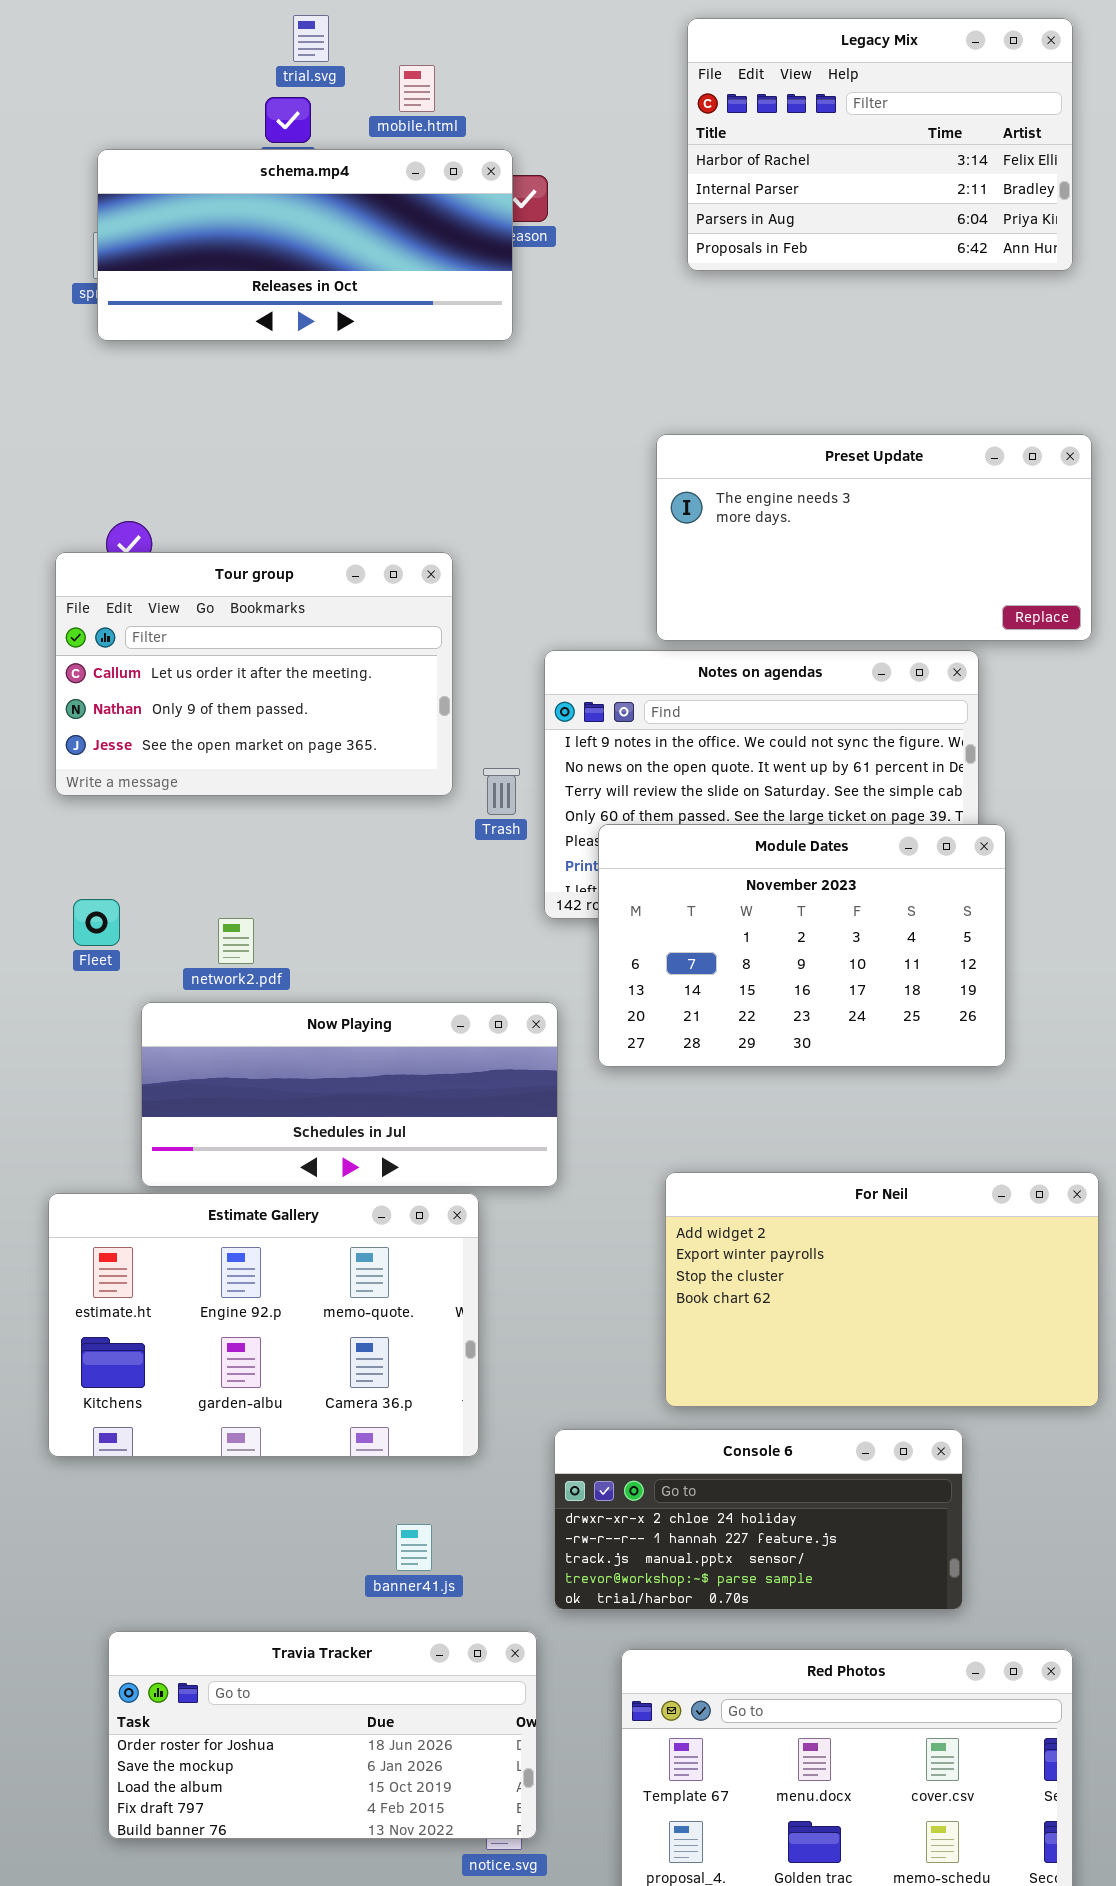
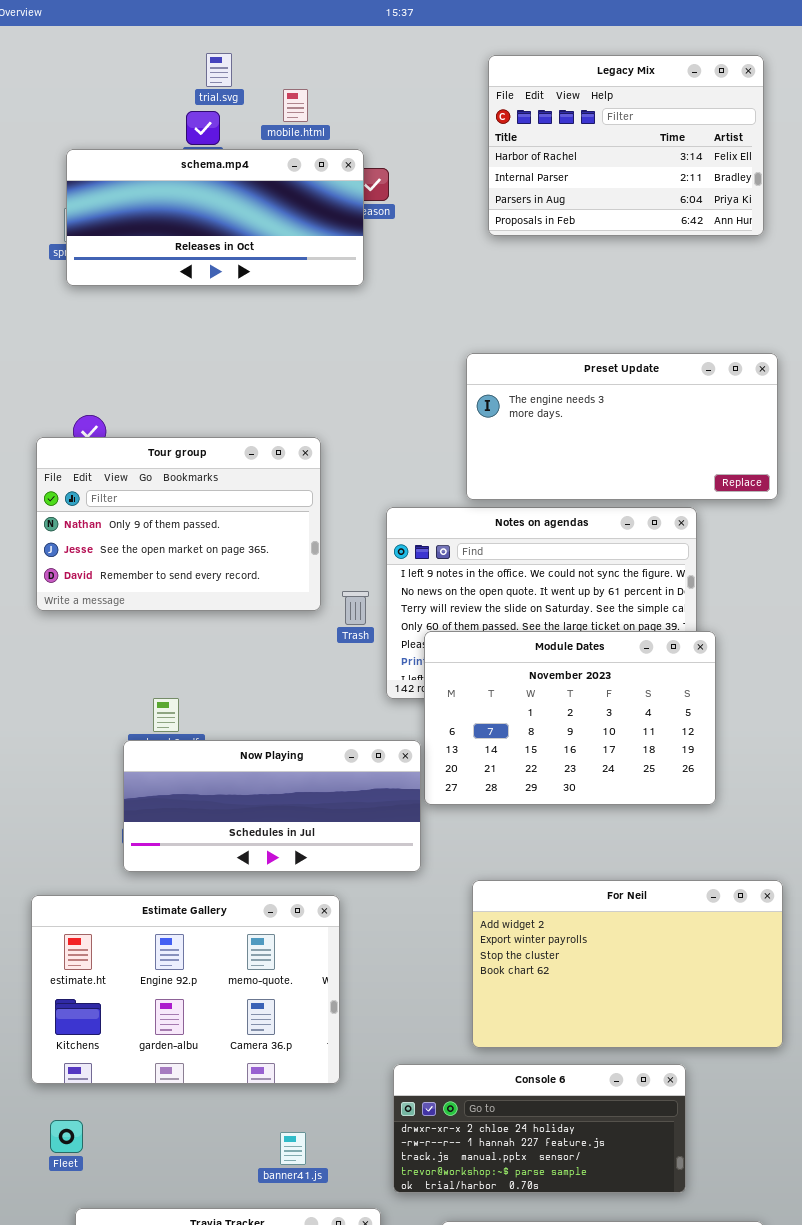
Tour group: [55,552,453,796] -> [36,437,321,611], scrolled down 1 row
Fleet: [73,899,120,946] -> [50,1120,83,1153], moved
Now Playing: [141,1002,558,1187] -> [123,740,421,872], moved

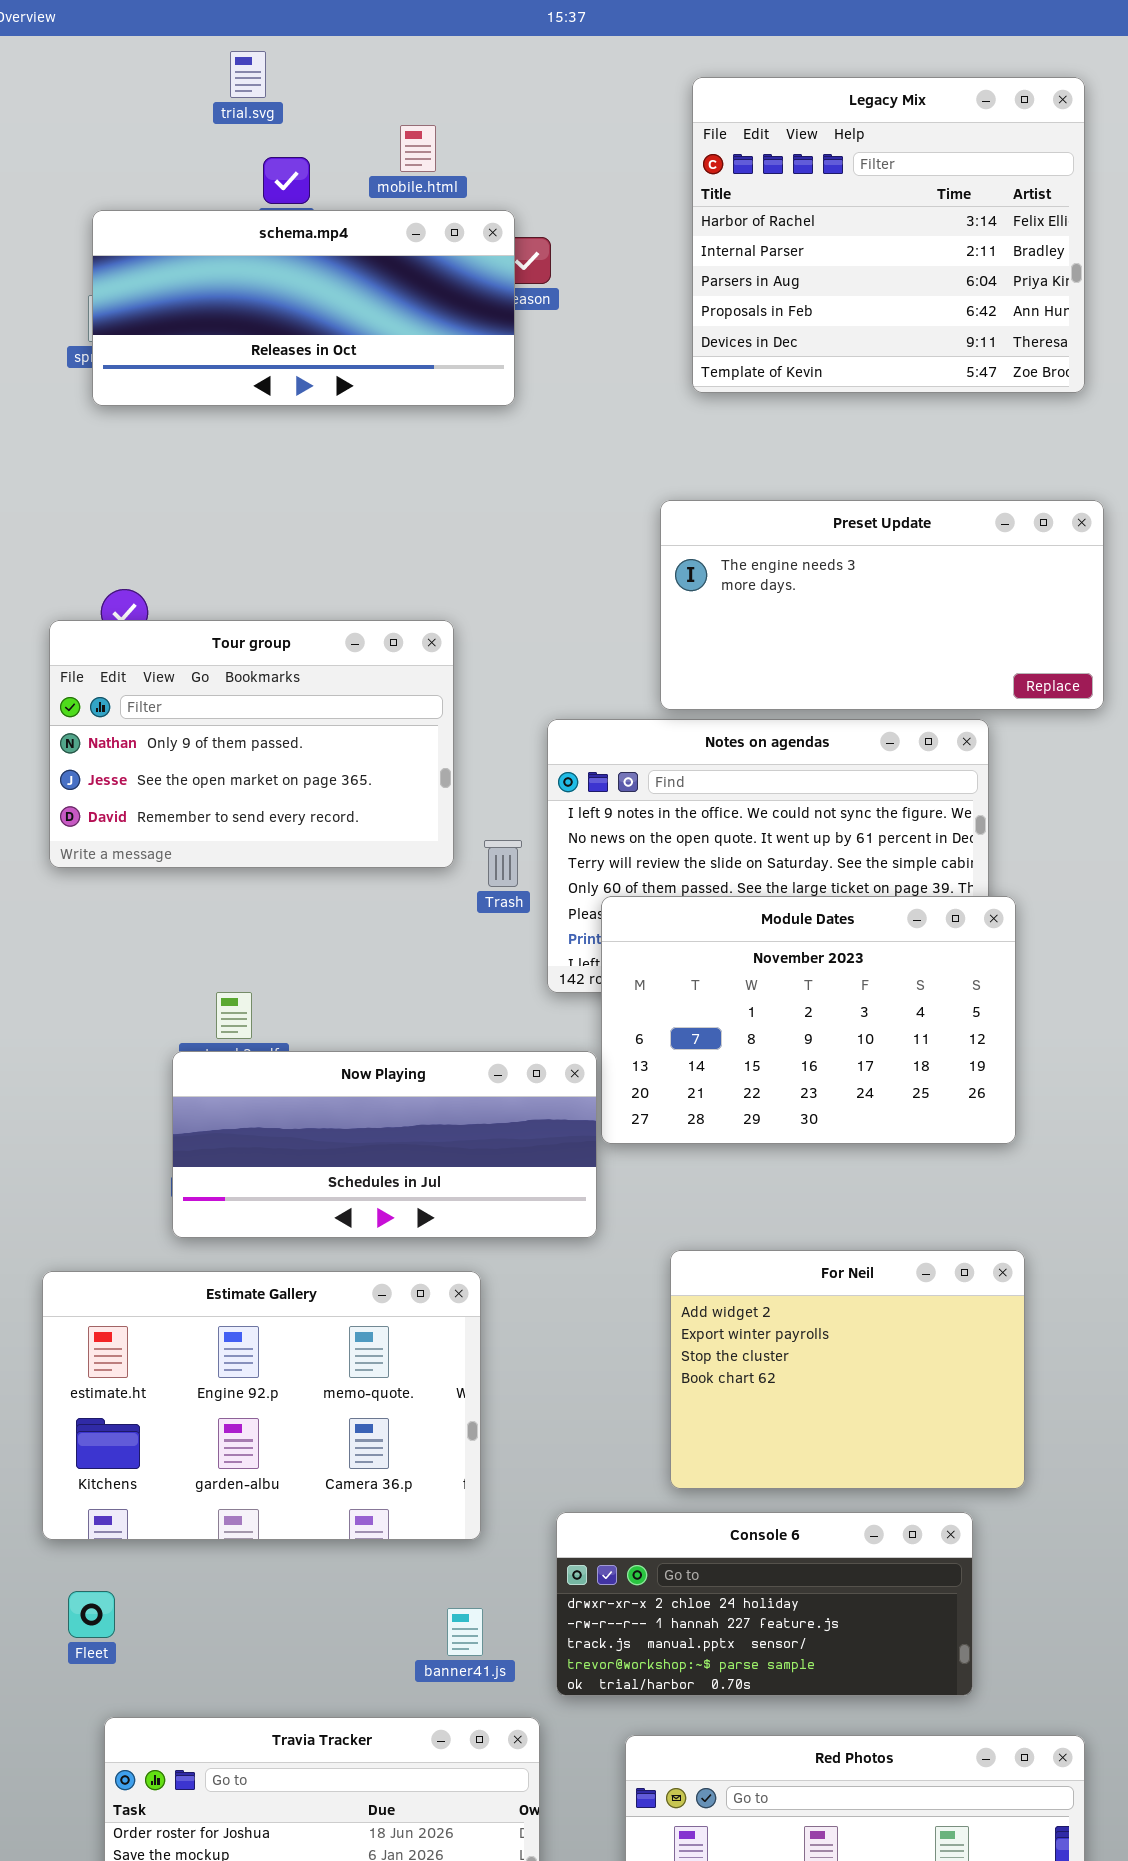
trial.svg: [206,53,232,87] -> [230,51,266,98], moved
Legacy Mix: [488,55,764,236] -> [692,77,1085,393], resized
For Neil: [472,880,783,1048] -> [670,1250,1025,1489], resized
banner41.js: [280,1132,306,1165] -> [447,1608,483,1656], moved

